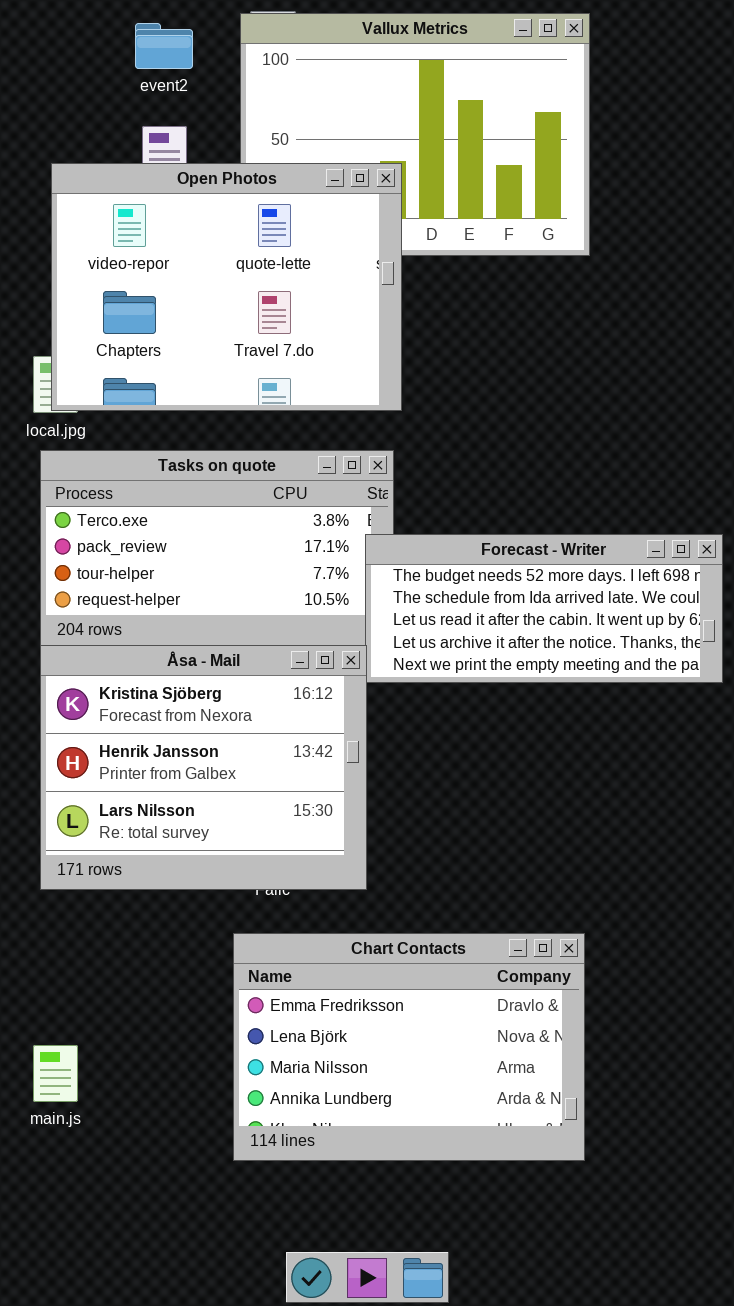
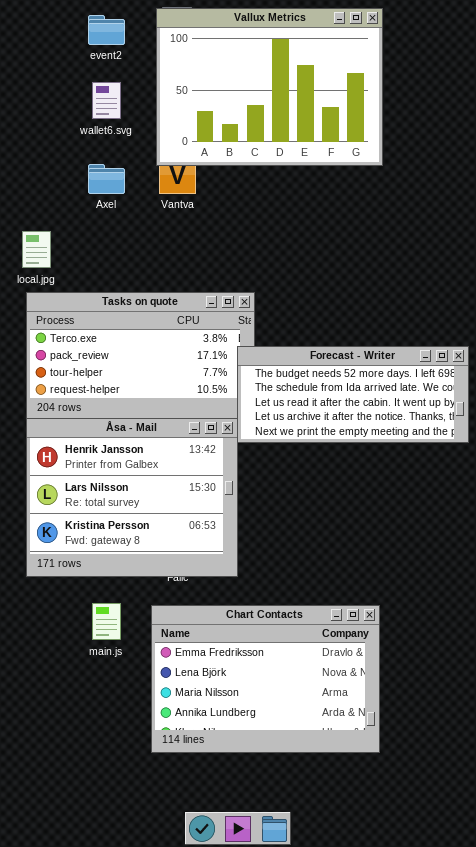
Open Photos: [51,163,402,411] -> none, closed
Åsa - Mail: [40,645,367,890] -> [26,418,238,577], scrolled down 1 row
main.js: [33,1045,78,1102] -> [92,603,121,640], moved

